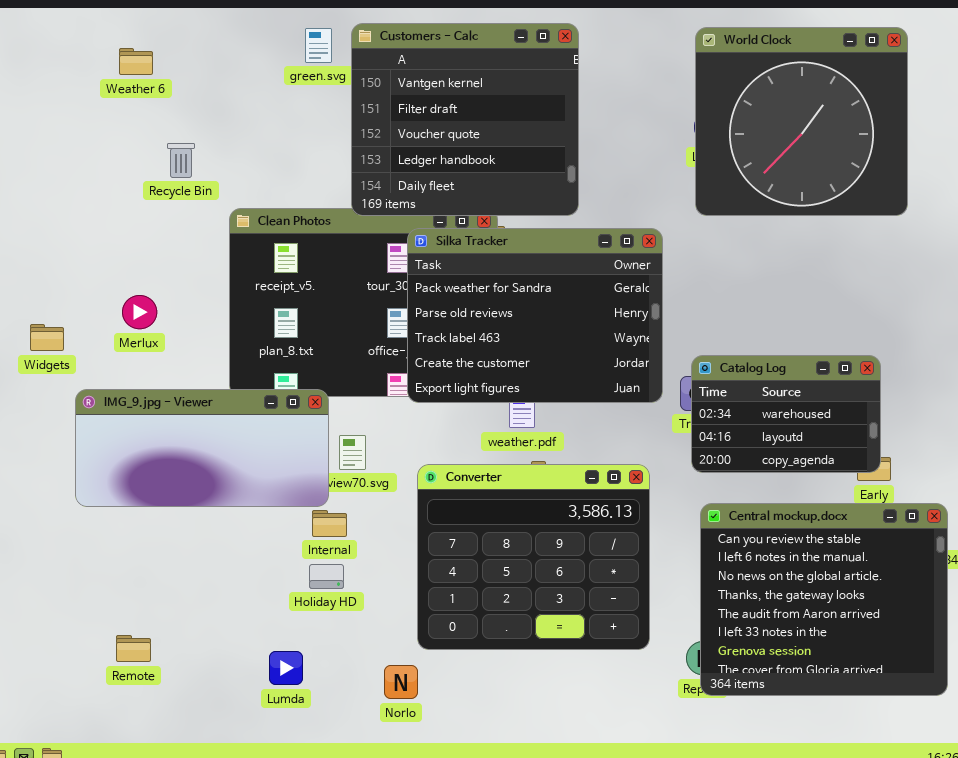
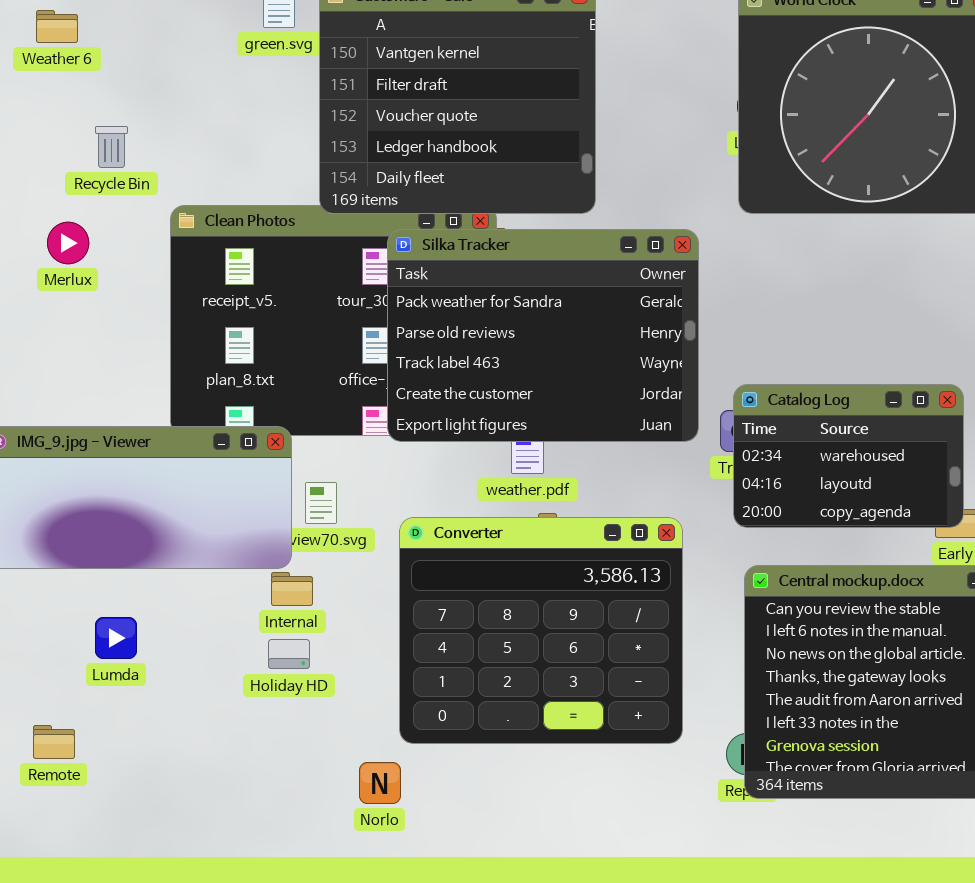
Merlux: [122,295,157,329] -> [47,222,89,264], moved
Lumda: [269,651,303,685] -> [95,617,137,659], moved

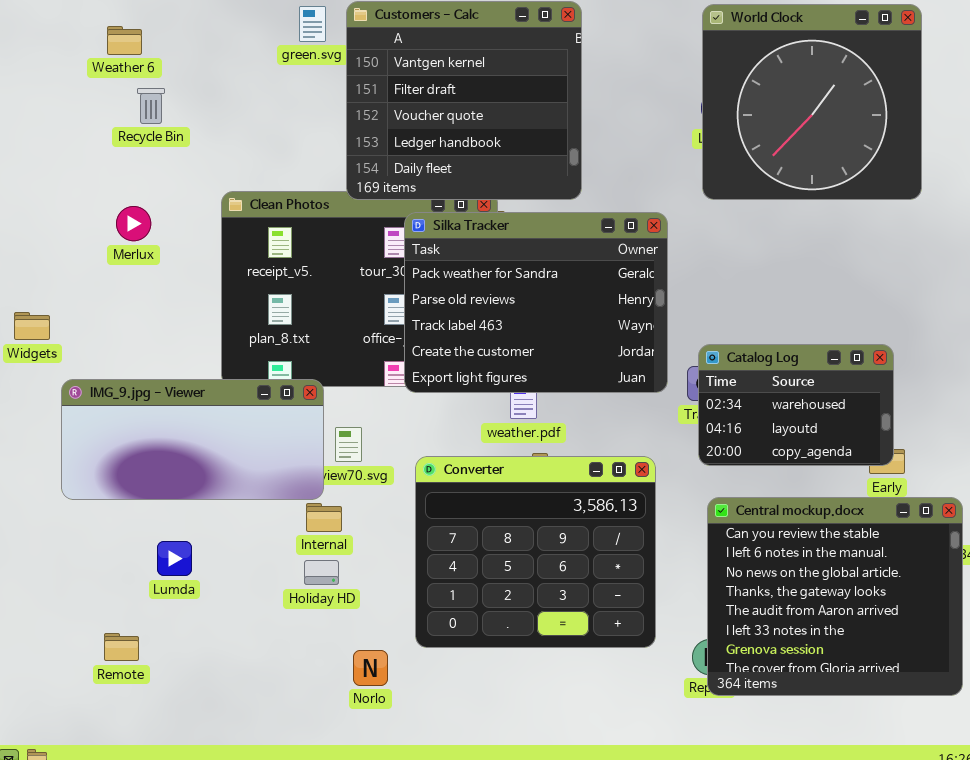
Recycle Bin: [95,126,128,168] -> [137,88,165,124], moved
Norlo: [359,762,401,804] -> [353,650,388,686], moved

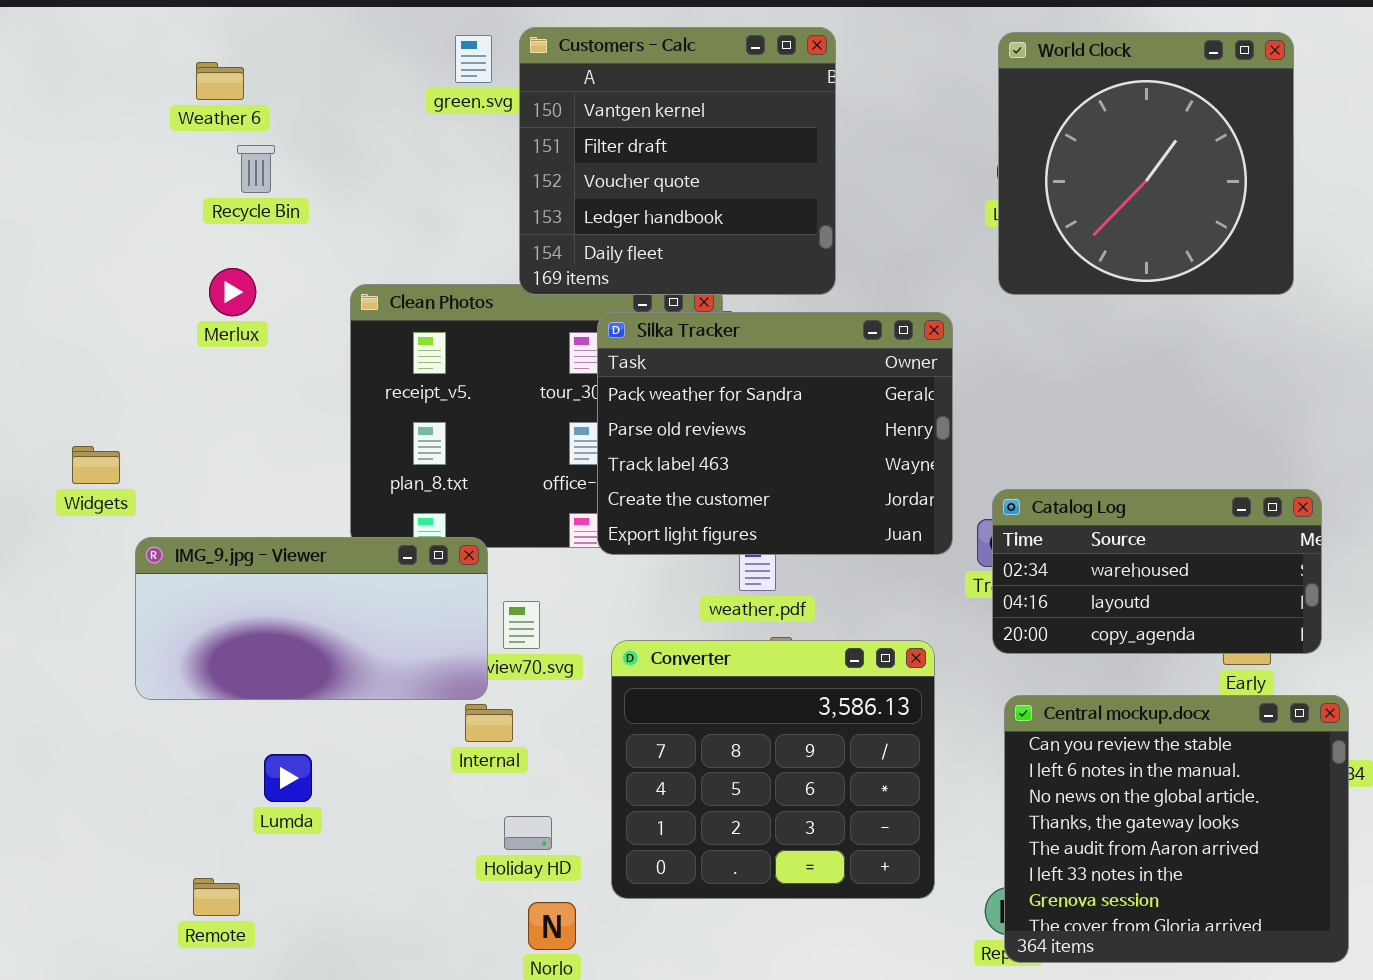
Merlux: [116,206,151,241] -> [209,268,256,316], moved
Catalog Log: [698,344,894,466] -> [992,489,1322,654], resized
Holiday HD: [304,560,339,585] -> [504,816,552,850], moved

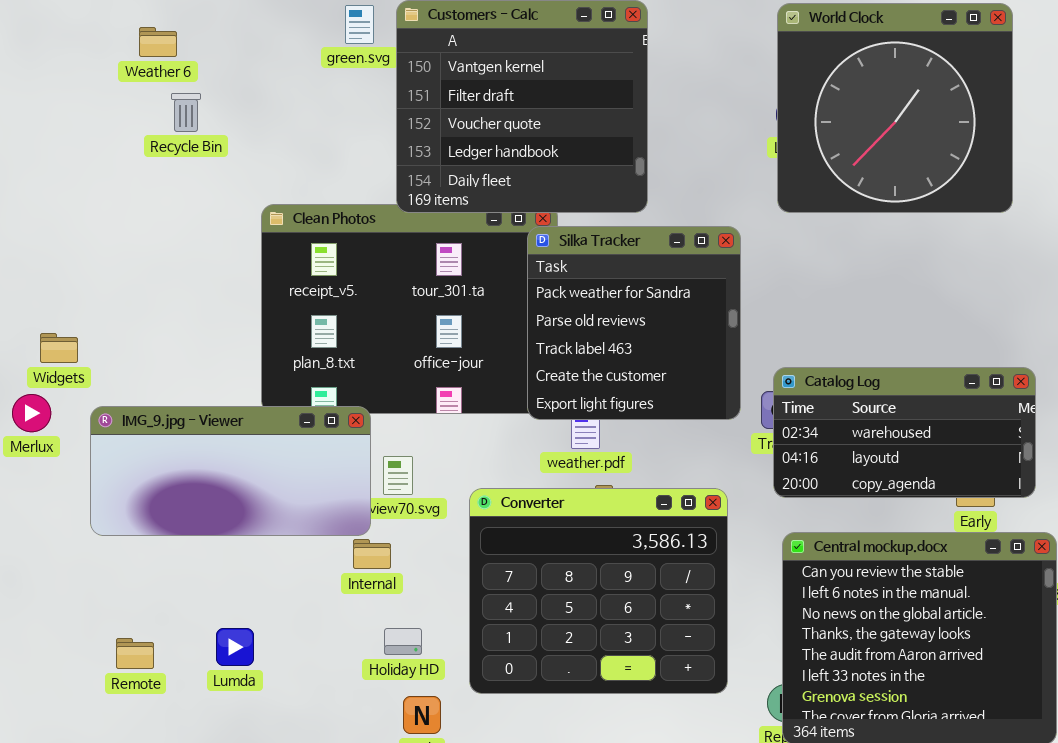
Merlux: [209,268,256,316] -> [12,394,51,432], moved
Silka Tracker: [597,312,953,555] -> [527,226,741,420], resized
Lumda: [264,754,312,802] -> [216,628,254,666], moved
Remote: [193,878,240,916] -> [116,638,154,669], moved

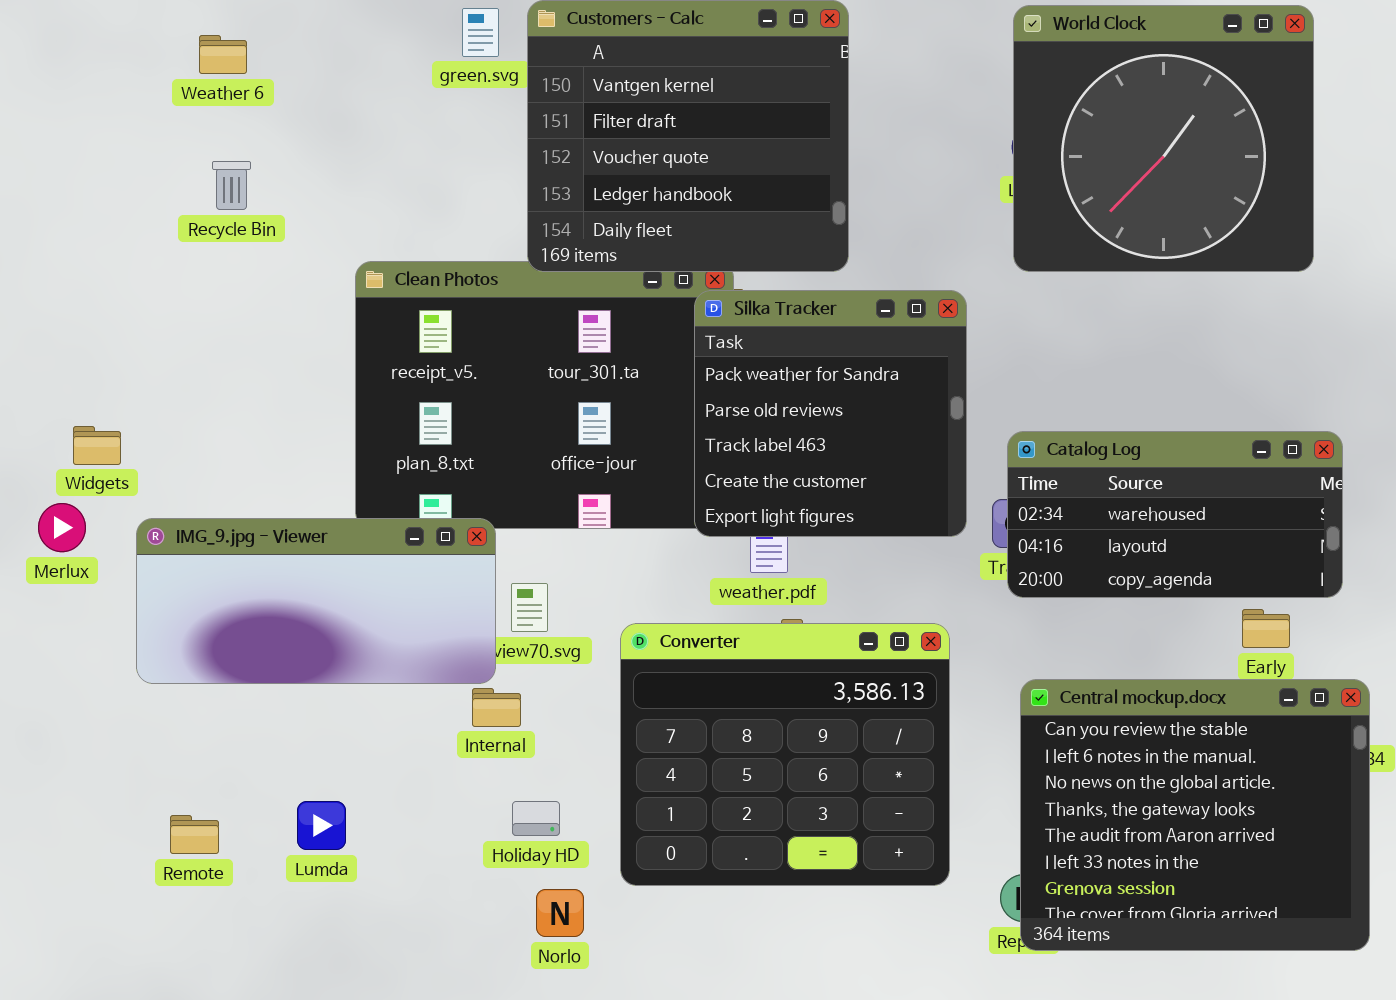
Recycle Bin: [171,93,201,132] -> [212,161,251,210], moved
Catalog Log: [773,367,1036,498] -> [1007,431,1343,598], moved

